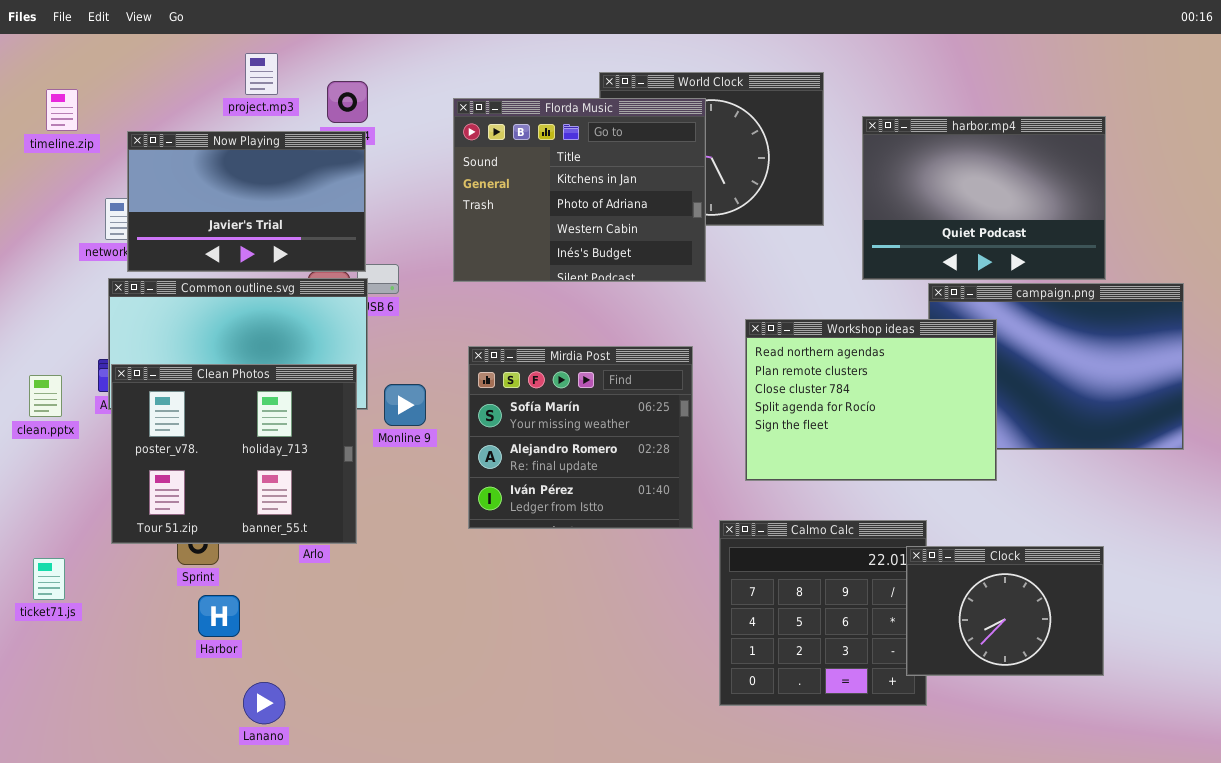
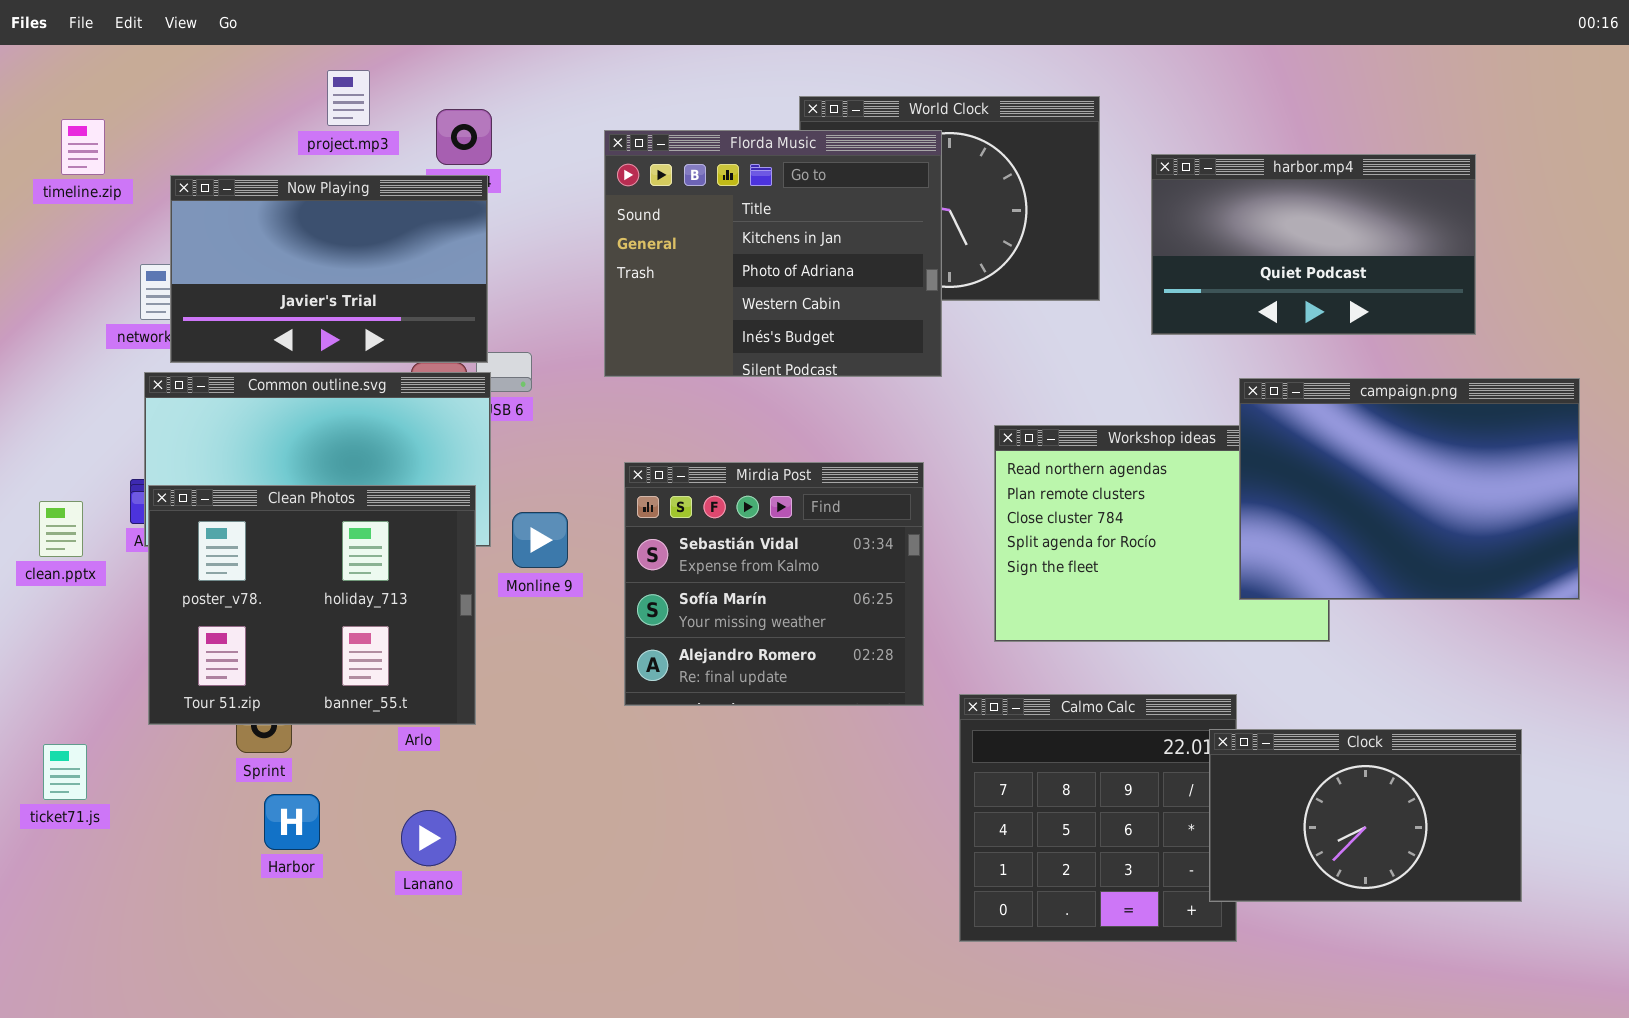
harbor.mp4: [862,116,1106,280] -> [1151,154,1476,335], resized
campaign.png: [928,283,1184,450] -> [1239,378,1580,600], raised
Mirdia Post: [468,346,693,529] -> [624,462,924,706], scrolled up 1 row
Clock: [906,546,1104,676] -> [1209,729,1522,902], resized
Lanano: [243,682,285,724] -> [401,810,456,866], moved

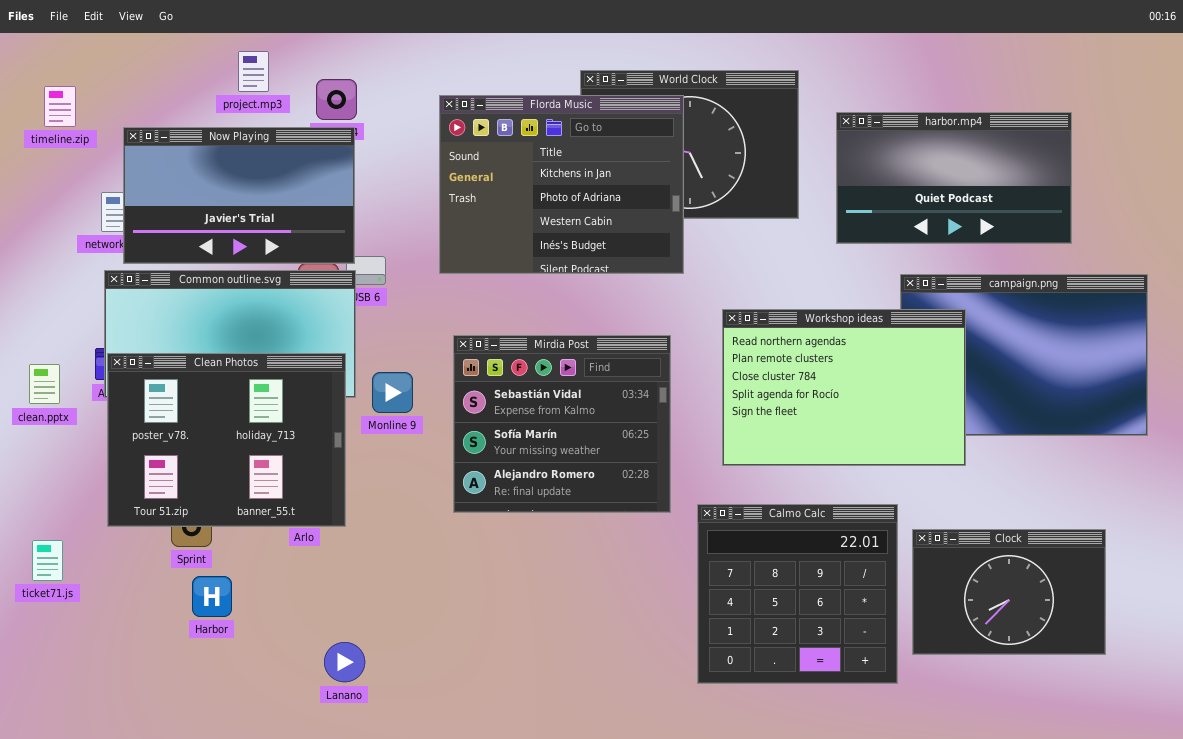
Workshop ideas: [994,425,1330,642] -> [722,309,966,466], raised
Clock: [1209,729,1522,902] -> [912,529,1106,655], resized
Lanano: [401,810,456,866] -> [324,642,365,682], moved

